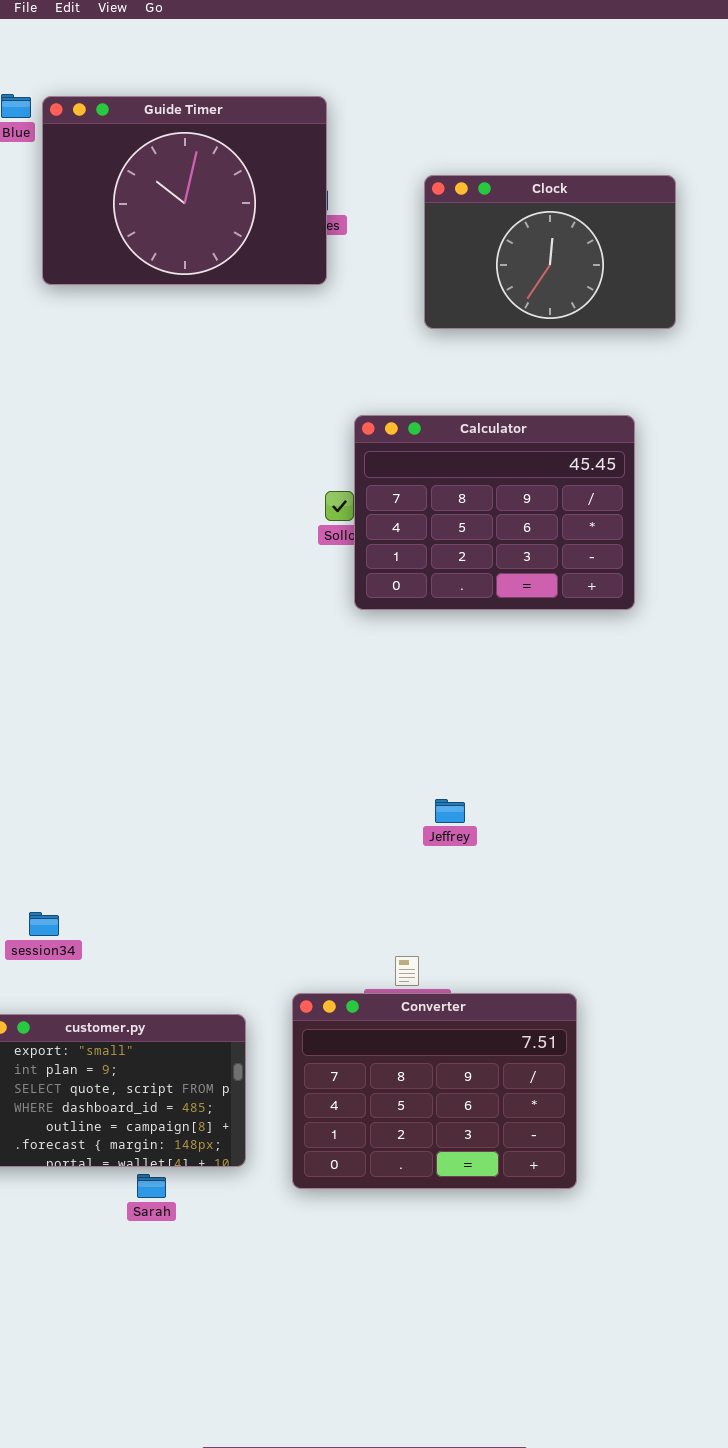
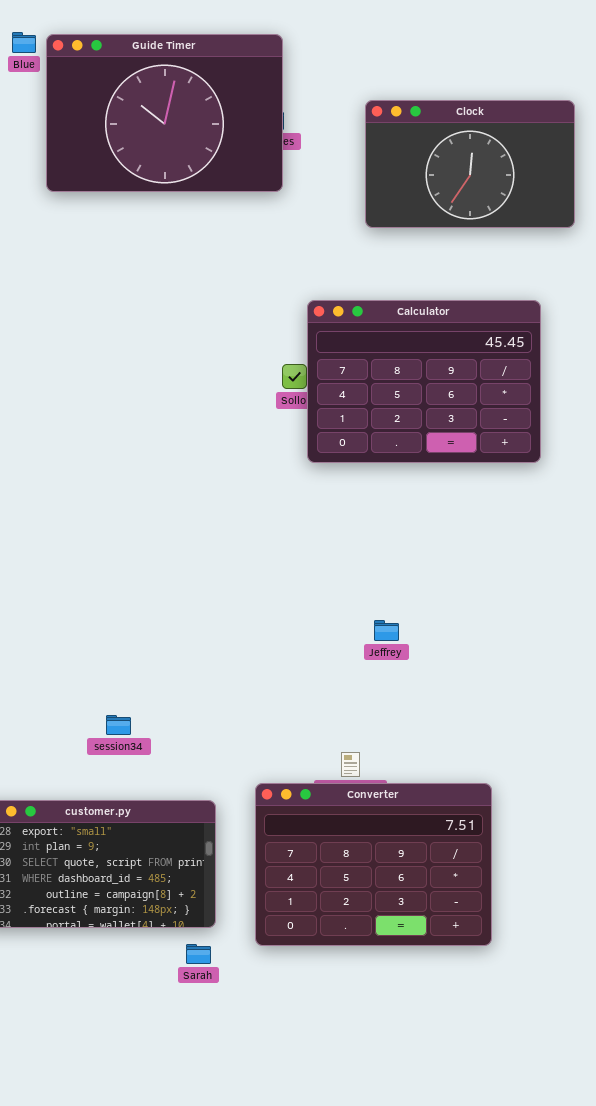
session34: [29,912,59,936] -> [106,715,131,735], moved
Sarah: [137,1174,166,1198] -> [186,944,211,964], moved

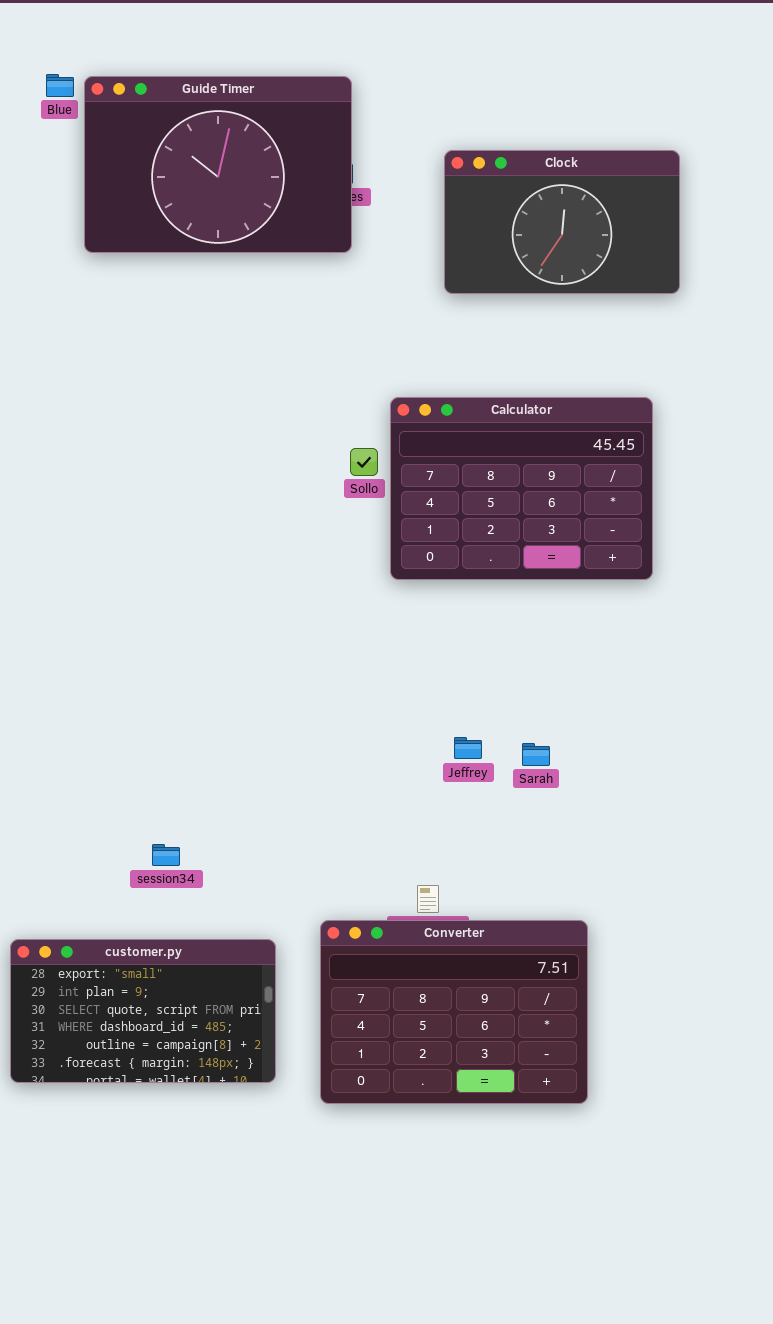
Calculator: [307,300,541,463] -> [390,397,653,580], moved
Sarah: [186,944,211,964] -> [522,743,550,766], moved

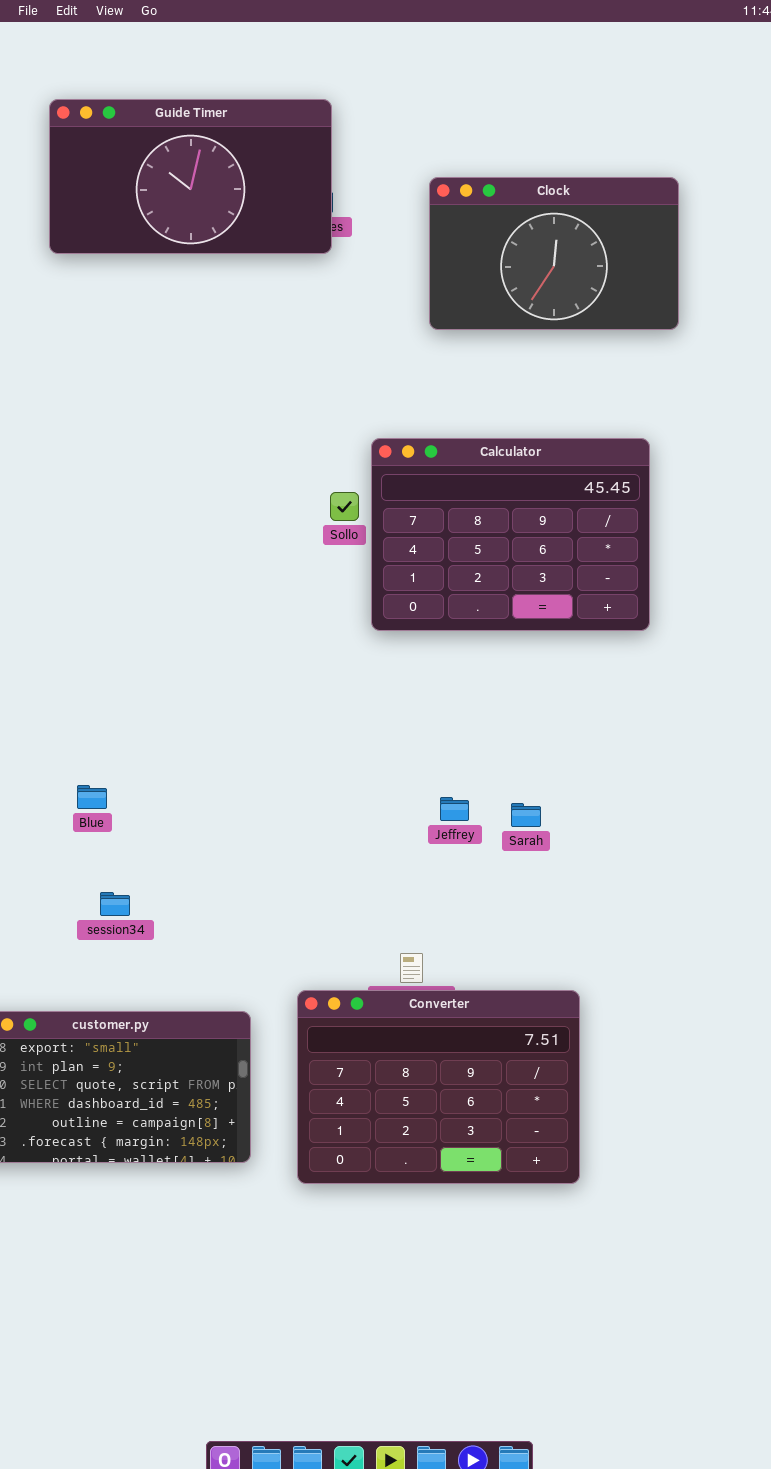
Blue: [46,74,74,97] -> [77,785,107,809], moved
Guide Timer: [84,76,352,253] -> [49,99,332,254], resized
session34: [152,844,180,866] -> [100,892,130,916], moved

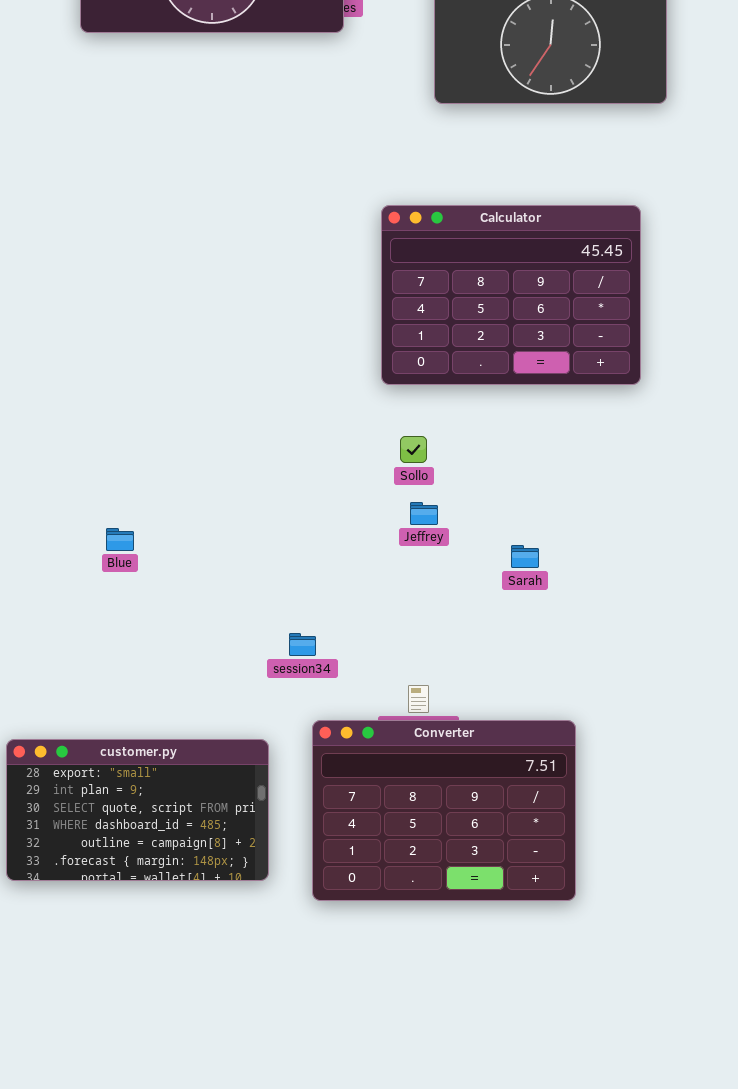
Sollo: [330,492,359,521] -> [400,436,427,463], moved
Jeffrey: [440,797,469,821] -> [410,502,438,525], moved
session34: [100,892,130,916] -> [289,633,316,656], moved

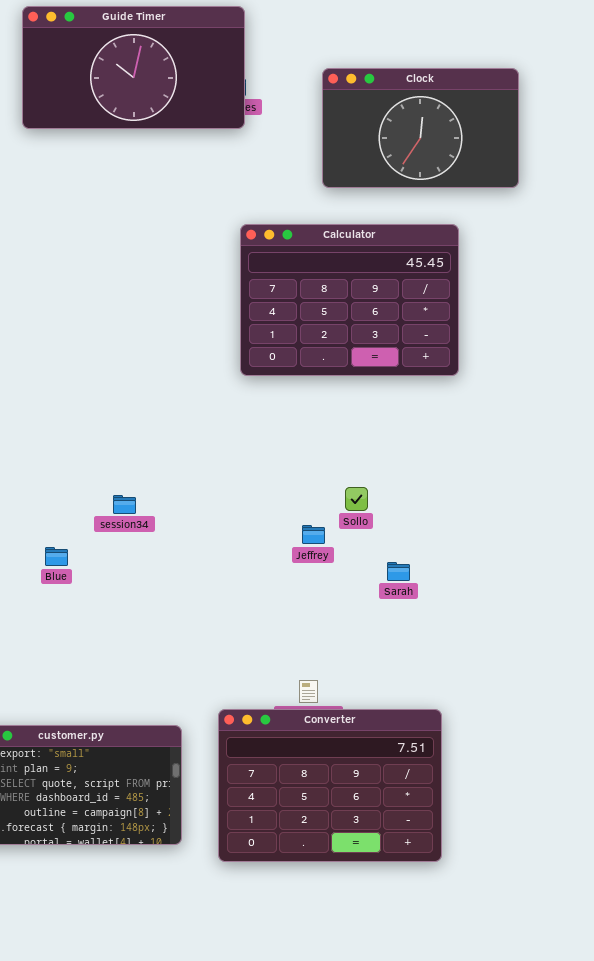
Calculator: [381,205,641,385] -> [240,224,459,376], moved
Sollo: [400,436,427,463] -> [345,487,368,511], moved
session34: [289,633,316,656] -> [113,495,136,514], moved

